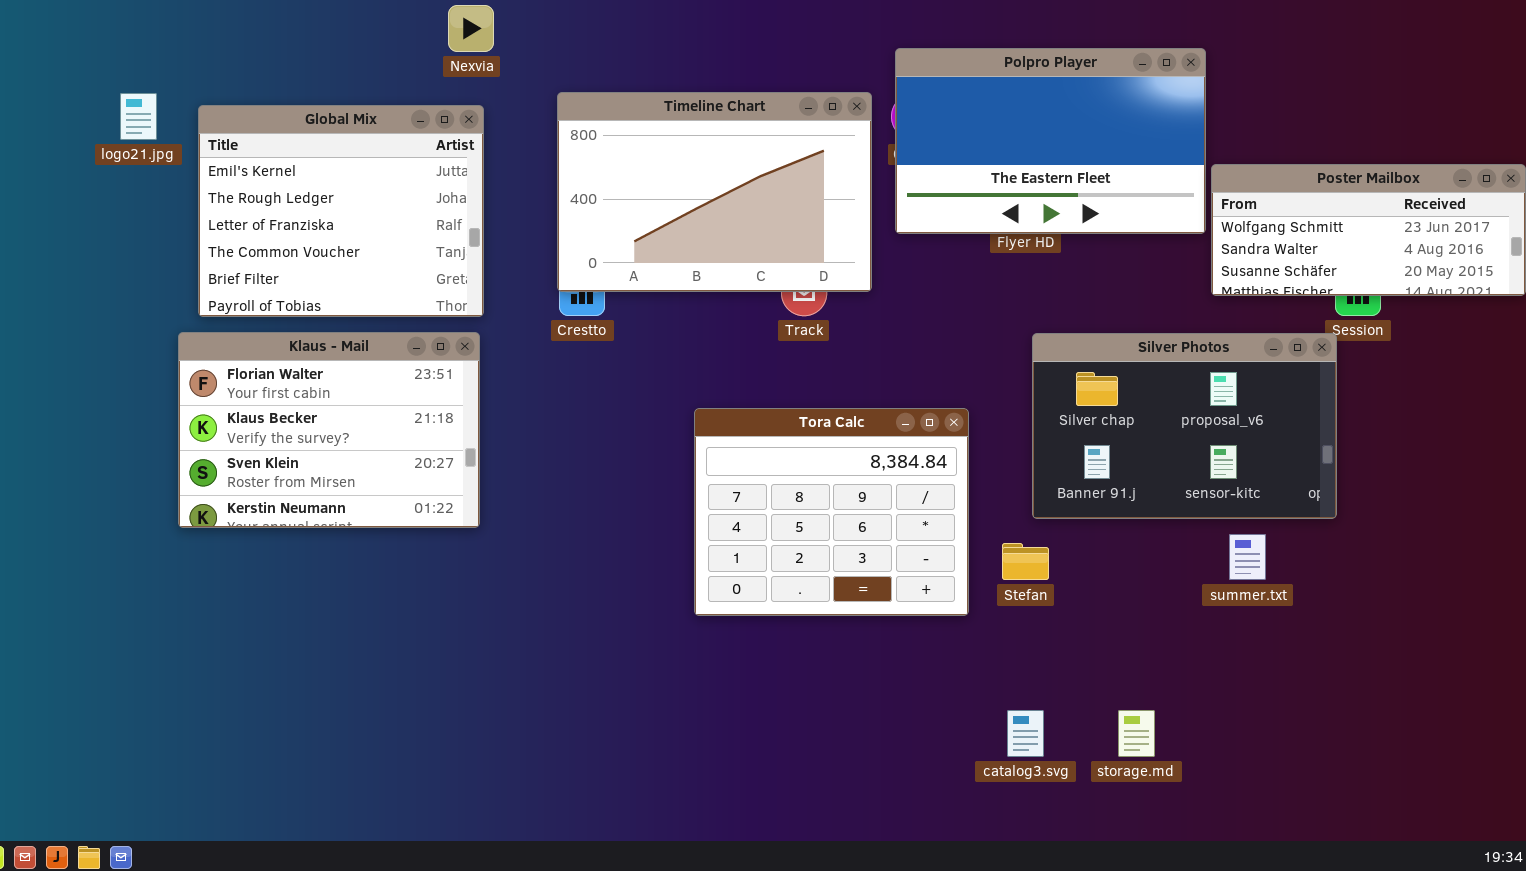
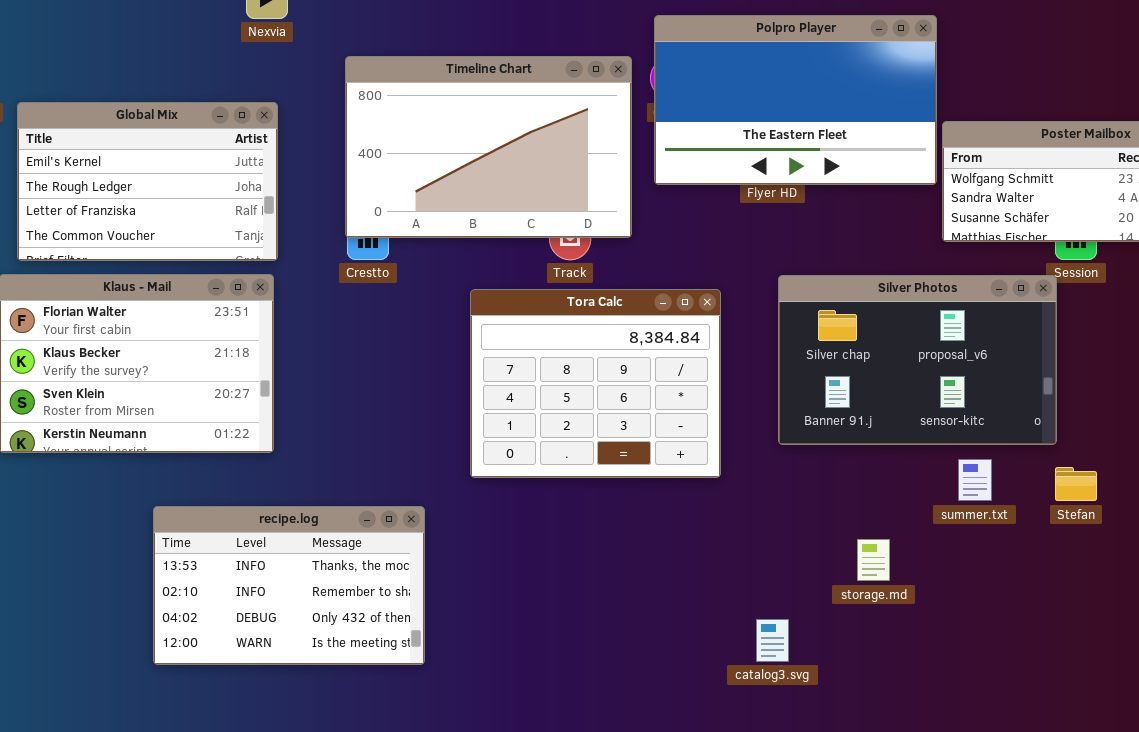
Global Mix: [198,105,484,317] -> [17,102,278,261], resized
Tora Calc: [694,408,969,616] -> [470,289,721,478], moved
Stefan: [1002,543,1049,580] -> [1055,467,1097,501], moved
recipe.log: none -> [153,506,425,665], opened
storage.md: [1118,710,1155,757] -> [857,539,890,581], moved

